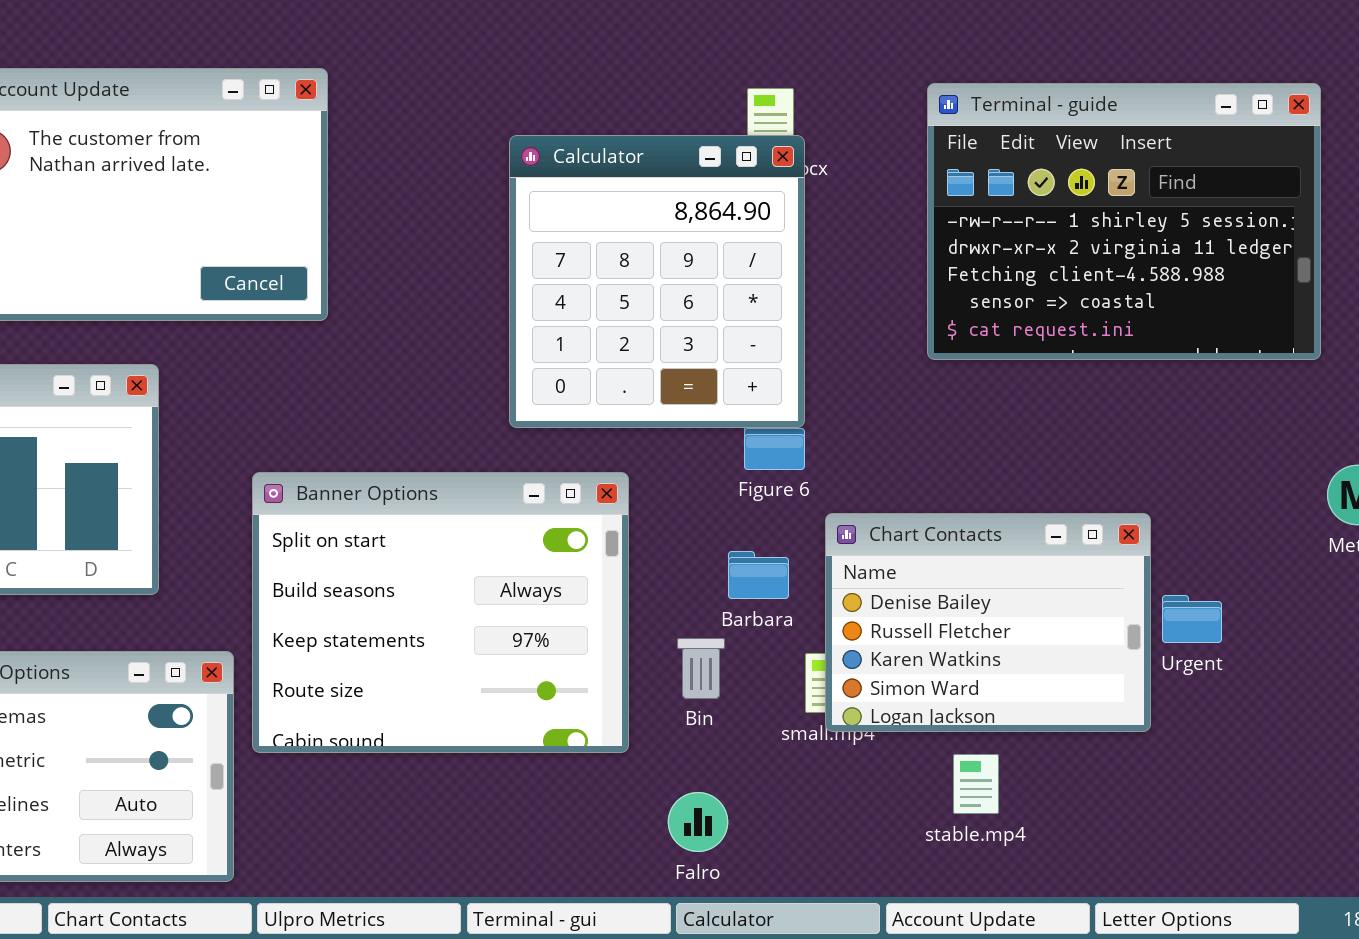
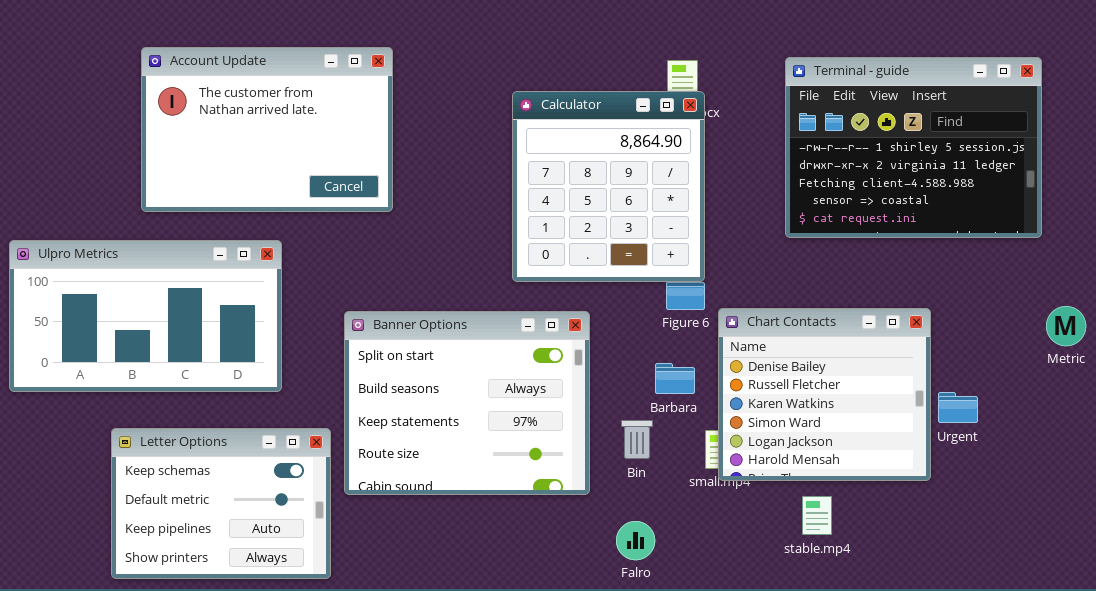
Chart Contacts: [825,513,1151,732] -> [718,308,931,481], resized

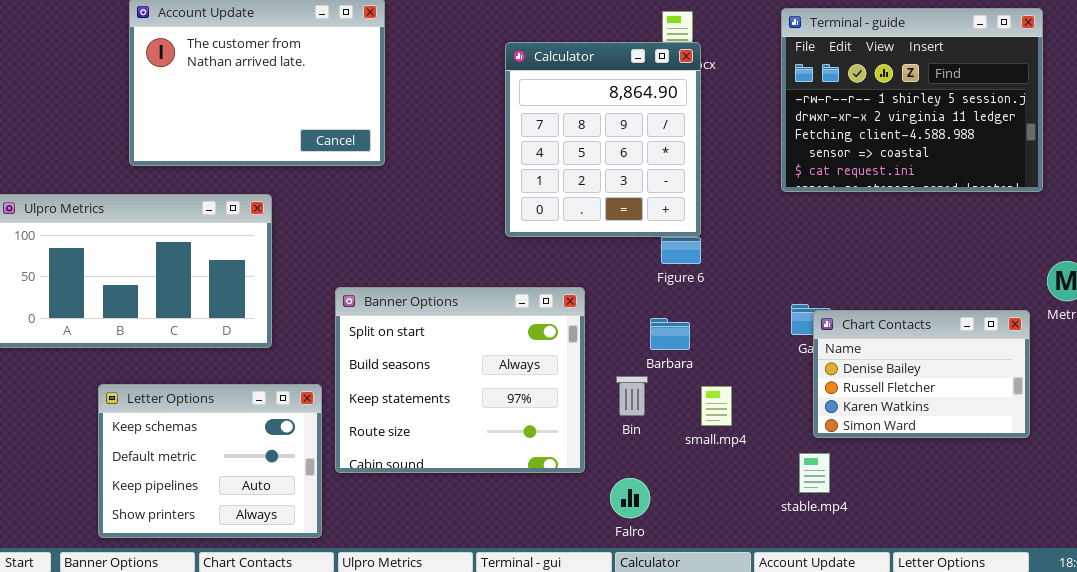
Chart Contacts: [718,308,931,481] -> [813,310,1030,438], moved, resized
Banner Options: [344,311,590,495] -> [335,287,585,473], moved

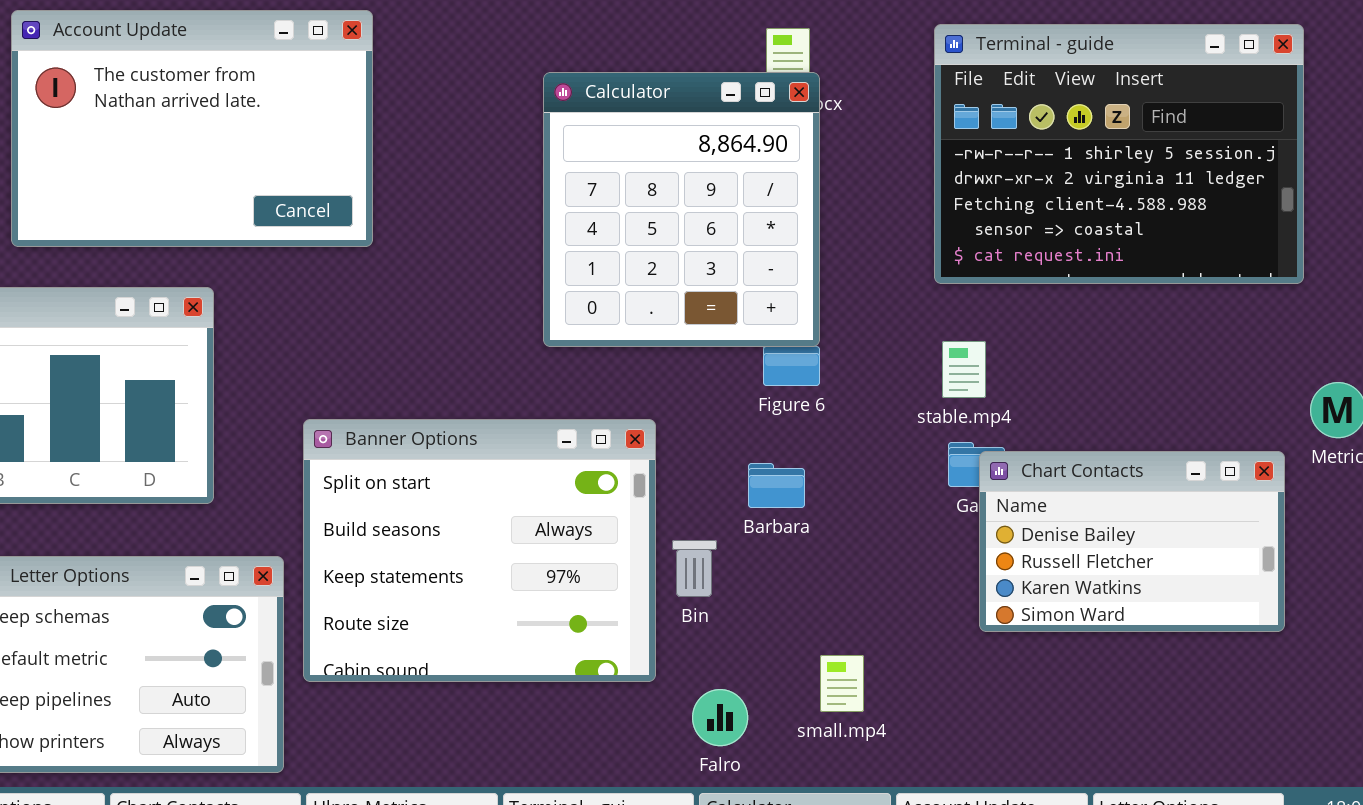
Bin: [616,376,648,416] -> [672,540,717,597], moved
small.mp4: [701,386,732,426] -> [820,655,864,712], moved
stable.mp4: [799,453,830,493] -> [942,341,986,398], moved

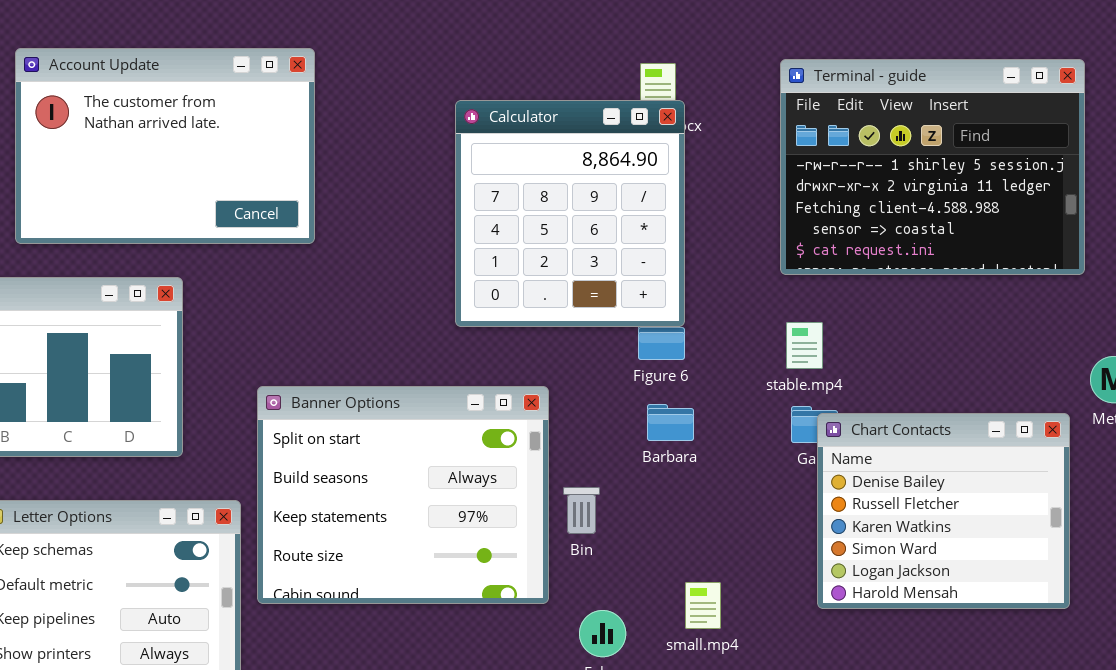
Chart Contacts: [979,451,1285,632] -> [817,413,1070,609], resized
Barbara: [748,463,805,508] -> [647,404,694,441], moved

